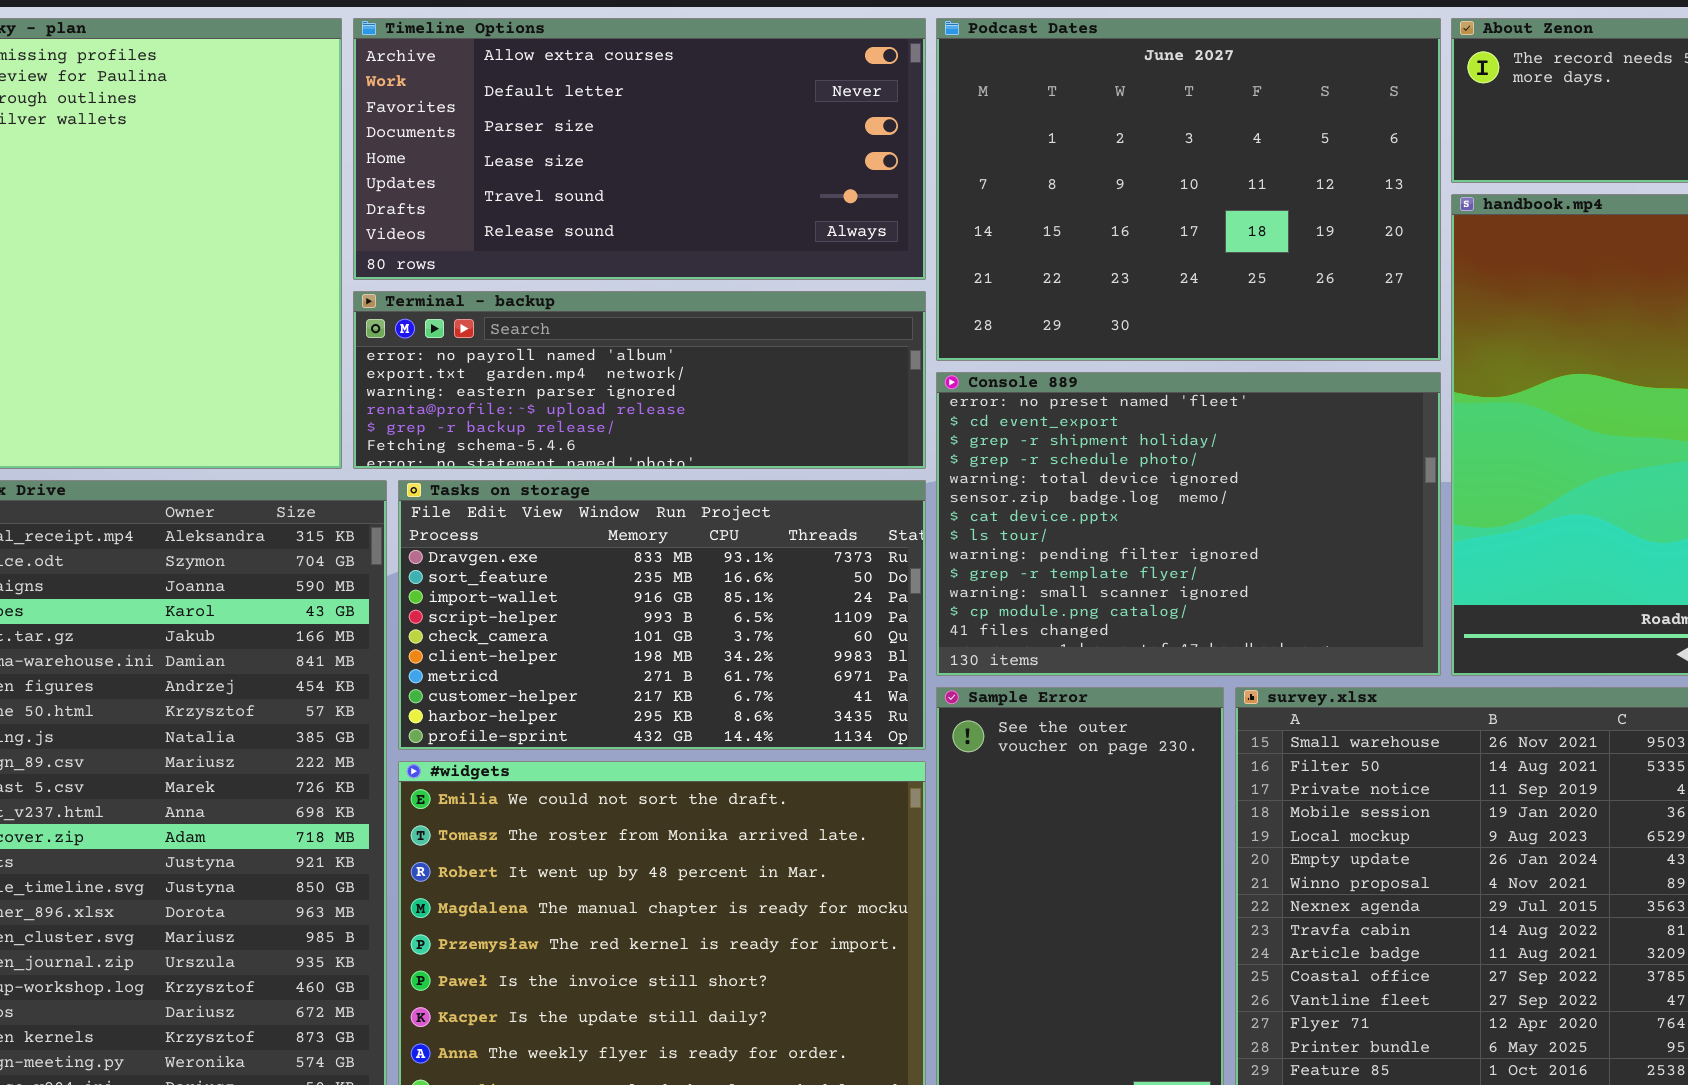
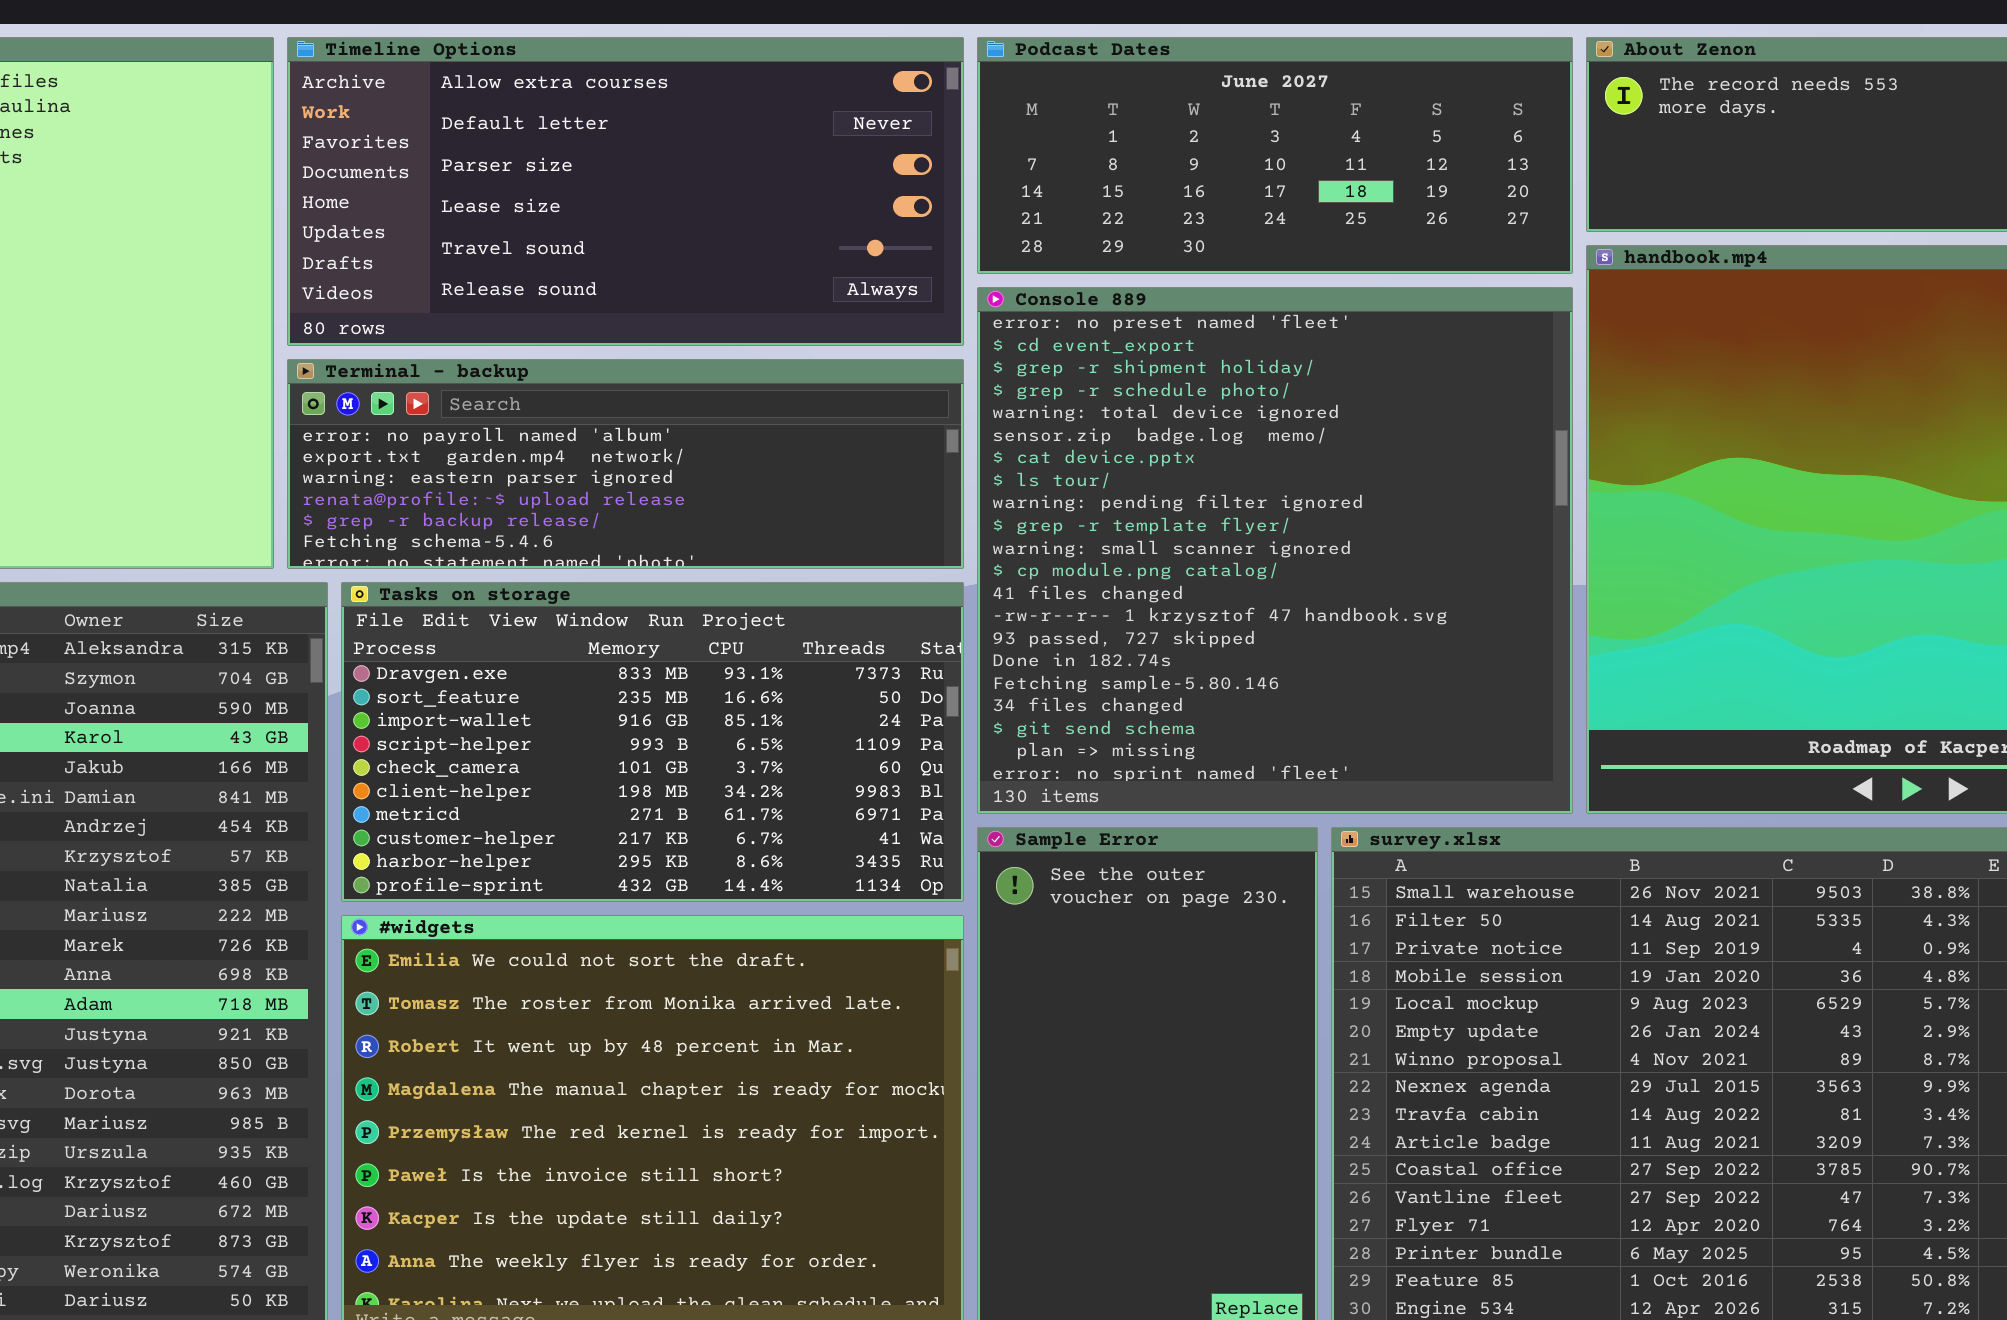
Podcast Dates: [936,18,1441,361] -> [977,37,1573,274], resized
Console 889: [936,372,1441,676] -> [977,287,1573,814], resized

